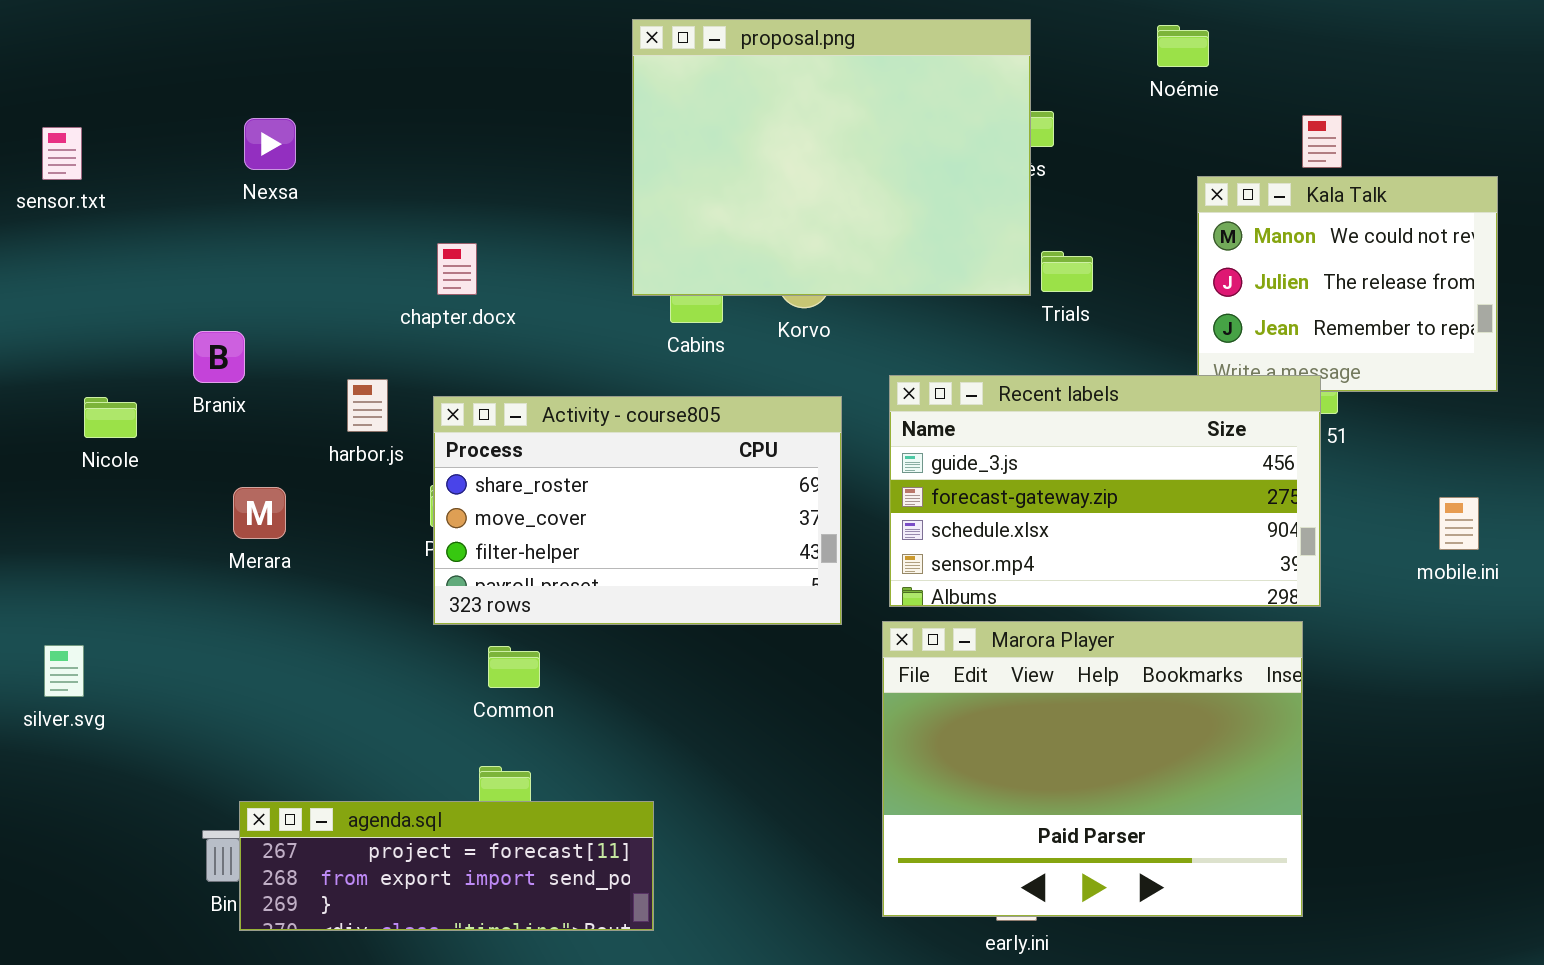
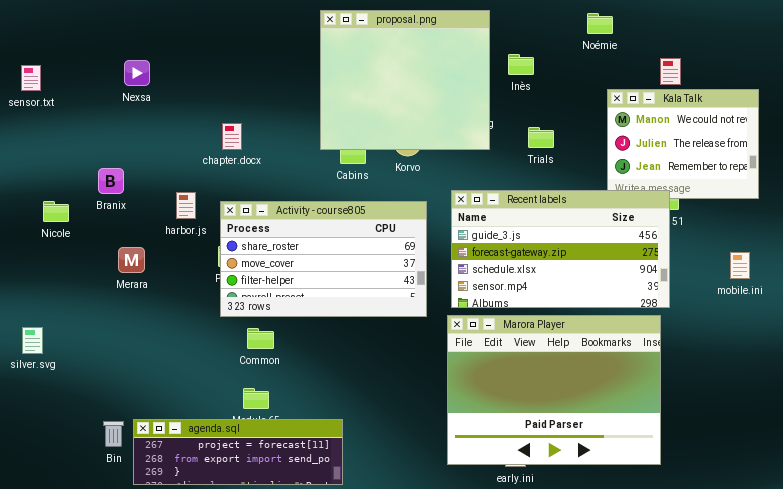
proposal.png: [632,19,1031,296] -> [320,10,490,150], resized
agenda.sql: [239,801,654,931] -> [133,419,343,485], moved

